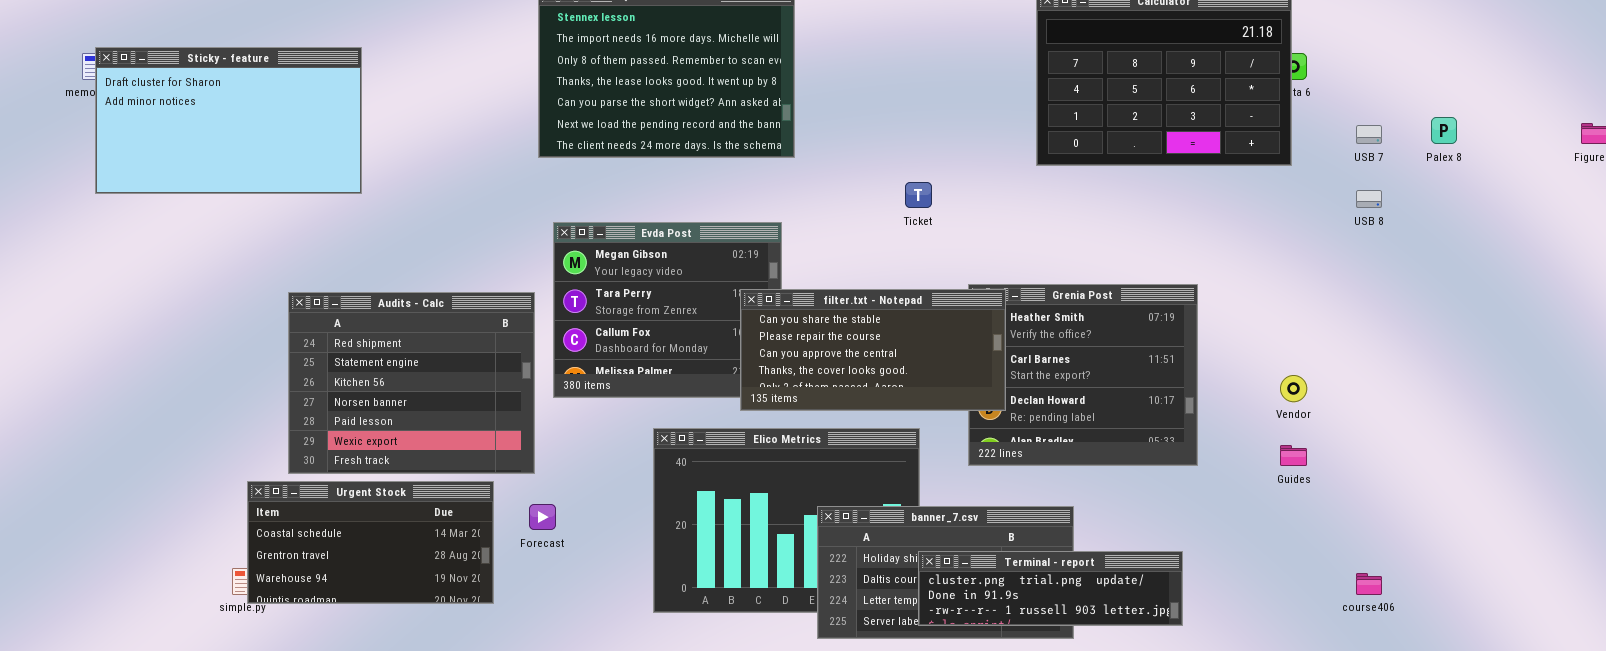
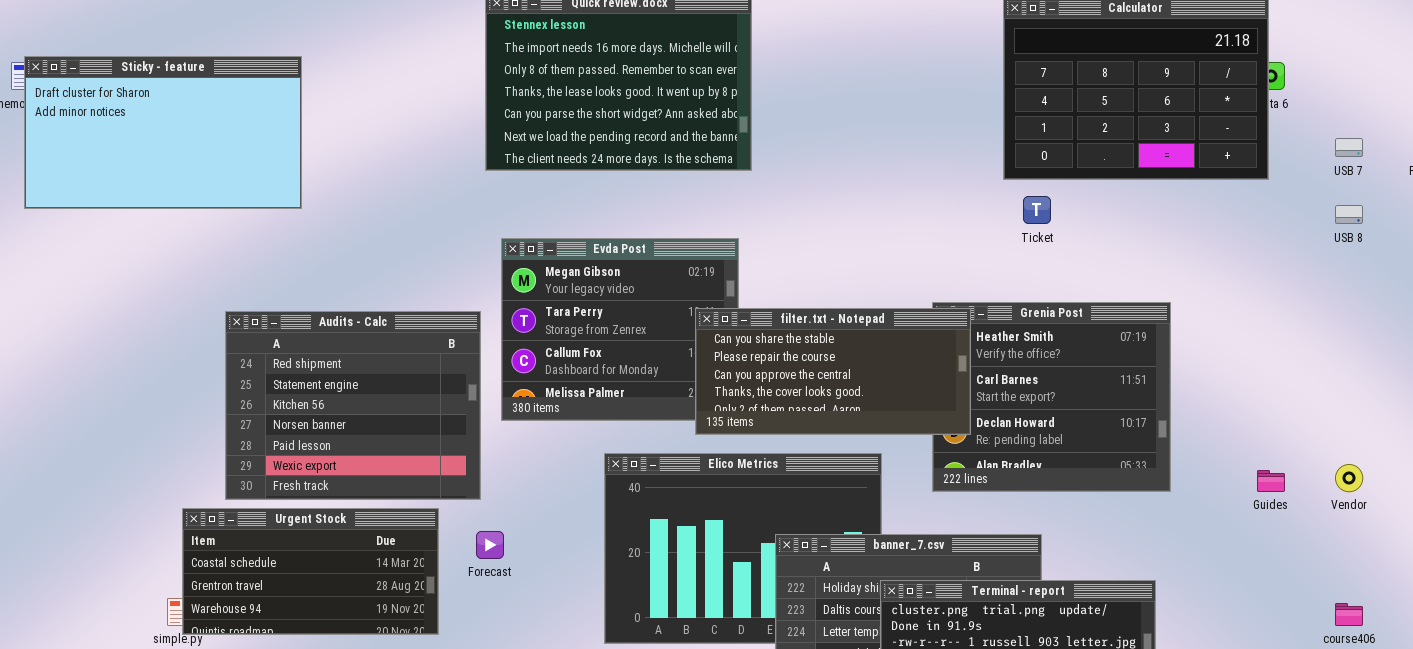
Ticket: [905,182,932,208] -> [1023,196,1051,224], moved
Vendor: [1280,375,1307,402] -> [1335,464,1363,492], moved

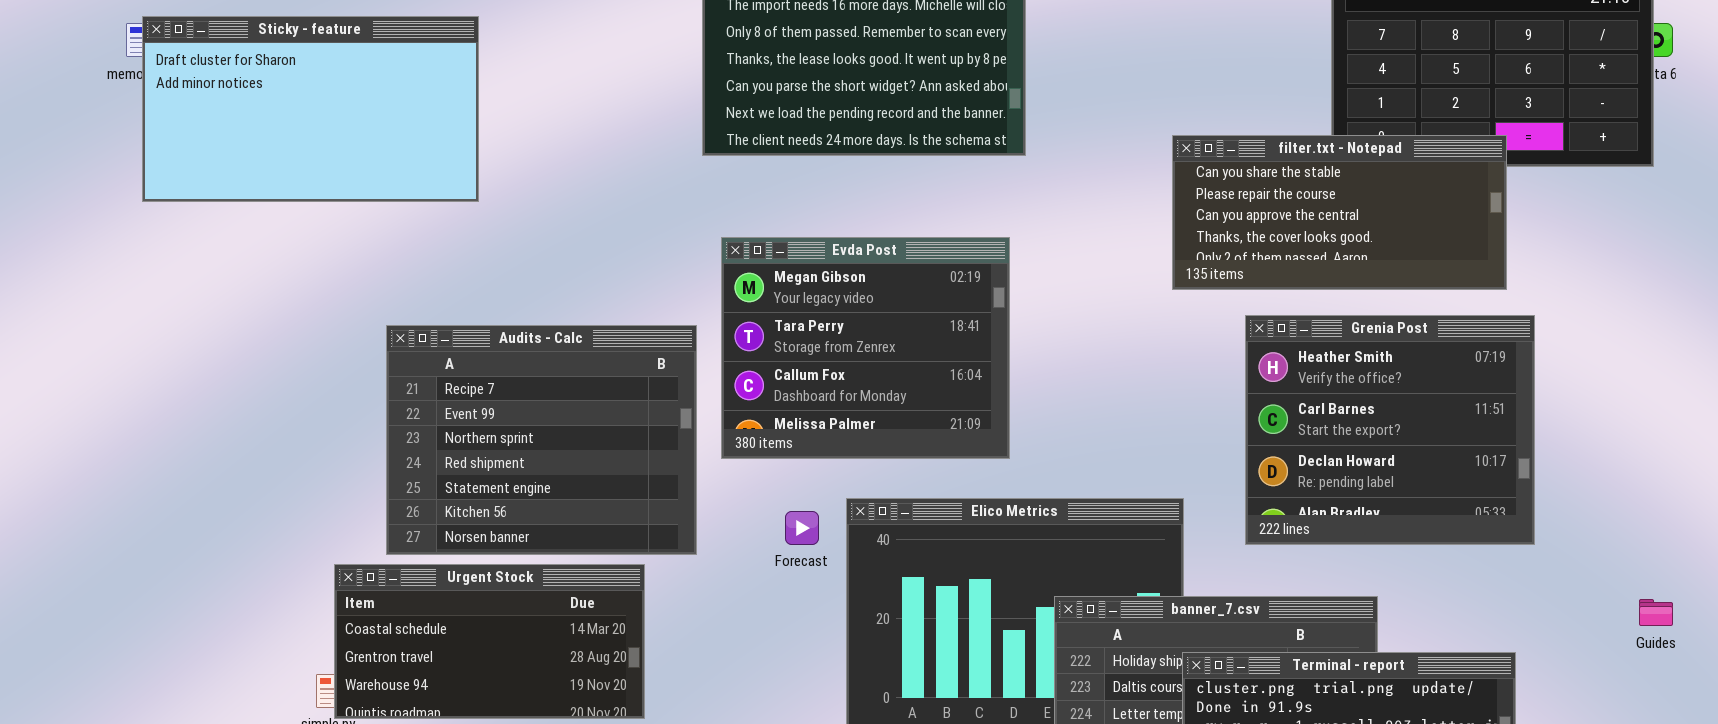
filter.txt - Notepad: [695,308,971,435] -> [1172,135,1507,290], moved
Audits - Calc: [225,311,481,500] -> [386,325,697,555], scrolled up 3 rows
Guides: [1257,470,1285,492] -> [1639,599,1673,626], moved
Forecast: [476,531,504,559] -> [785,511,819,545], moved

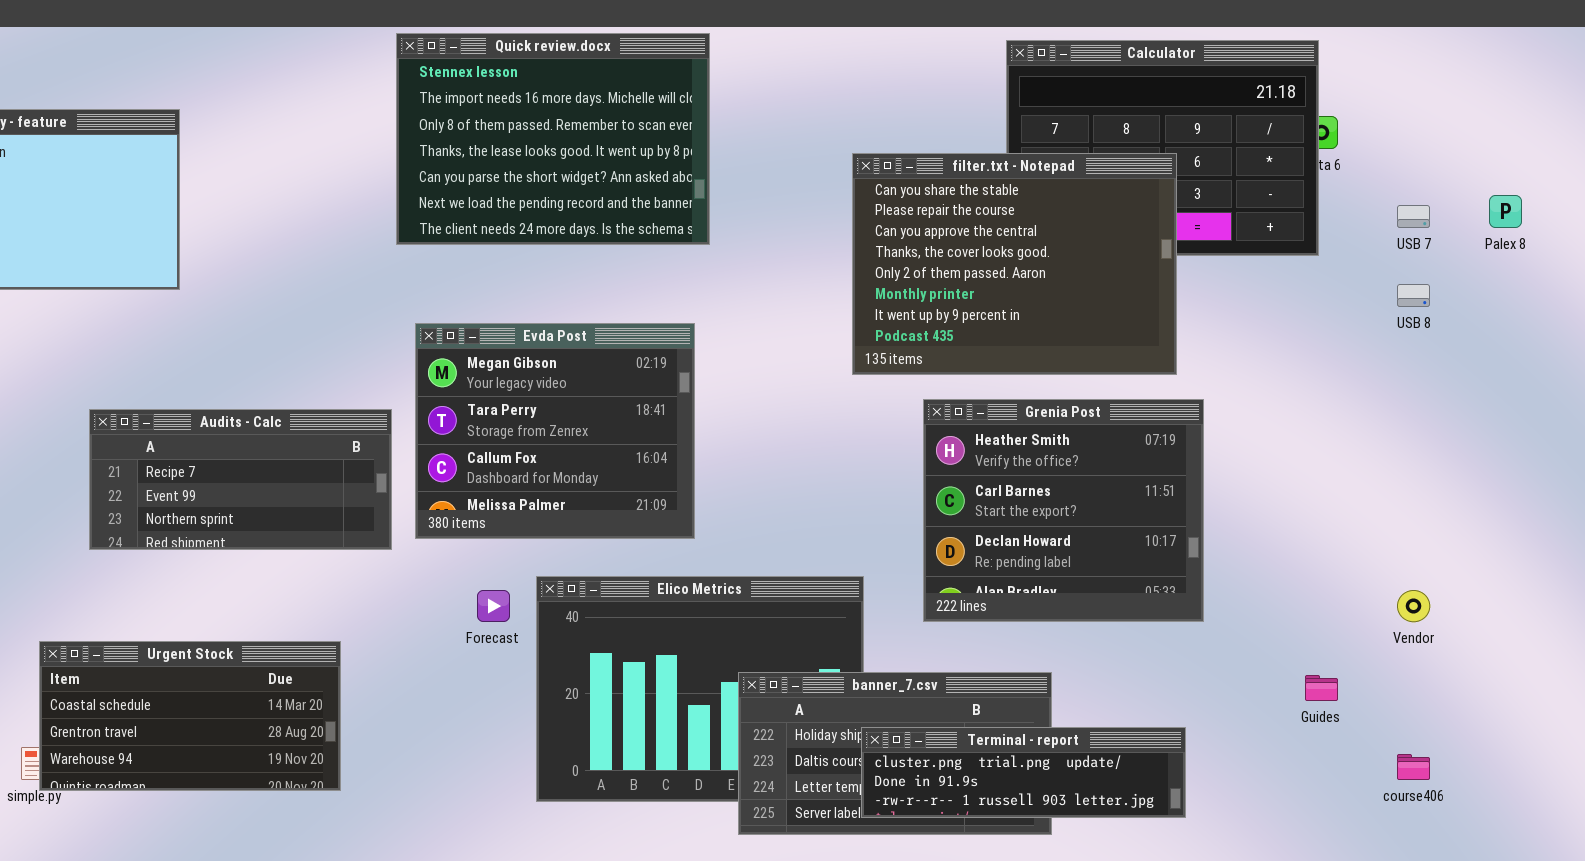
filter.txt - Notepad: [1172,135,1507,290] -> [852,153,1177,375], resized
Audits - Calc: [386,325,697,555] -> [89,409,392,550], resized

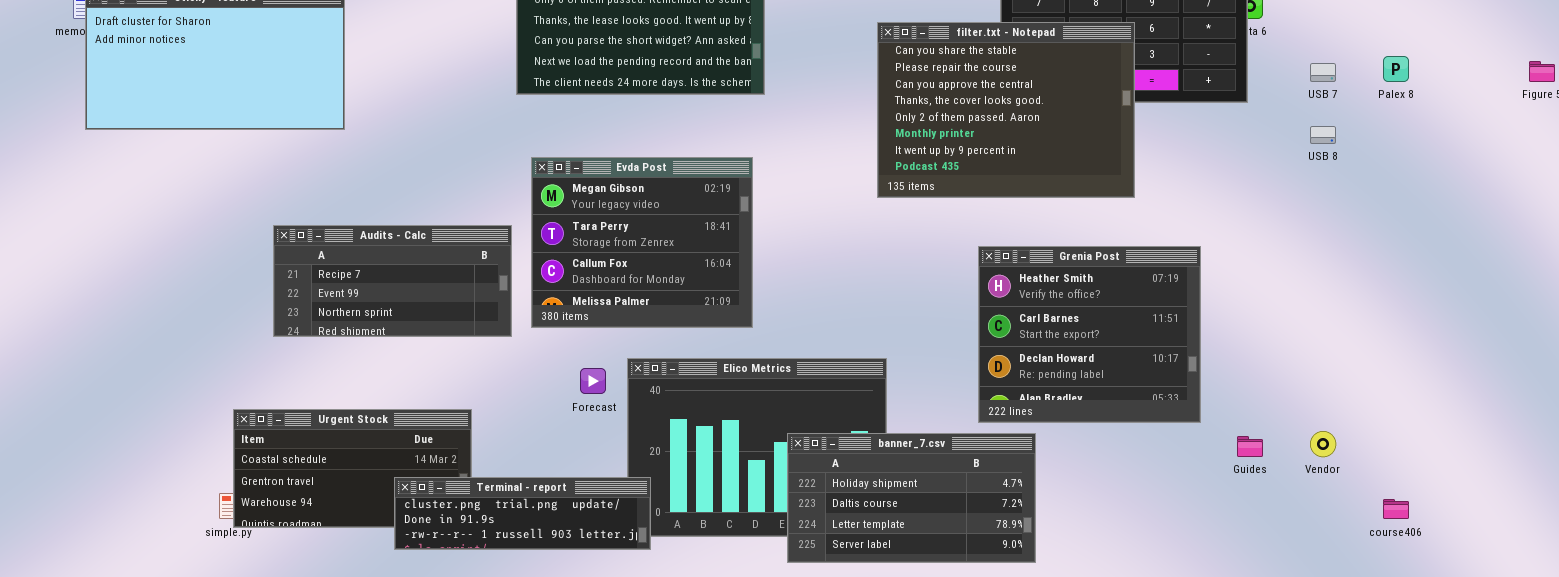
Grenia Post: [923,399,1204,622] -> [978,246,1201,423], moved
Vendor: [1397,590,1430,622] -> [1310,431,1336,457], moved
Terminal - report: [861,727,1186,818] -> [394,477,651,550], moved
course406: [1397,754,1430,780] -> [1383,499,1409,519], moved

